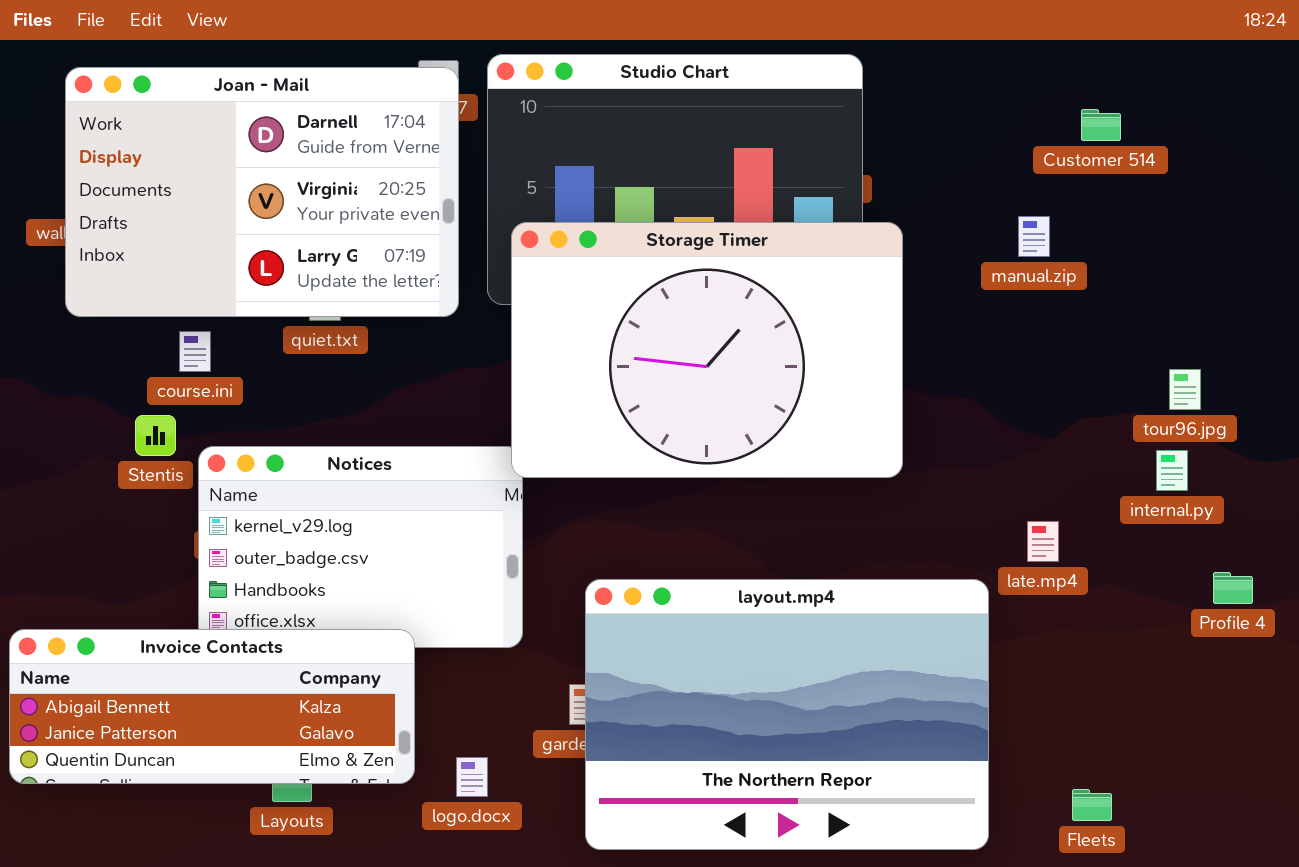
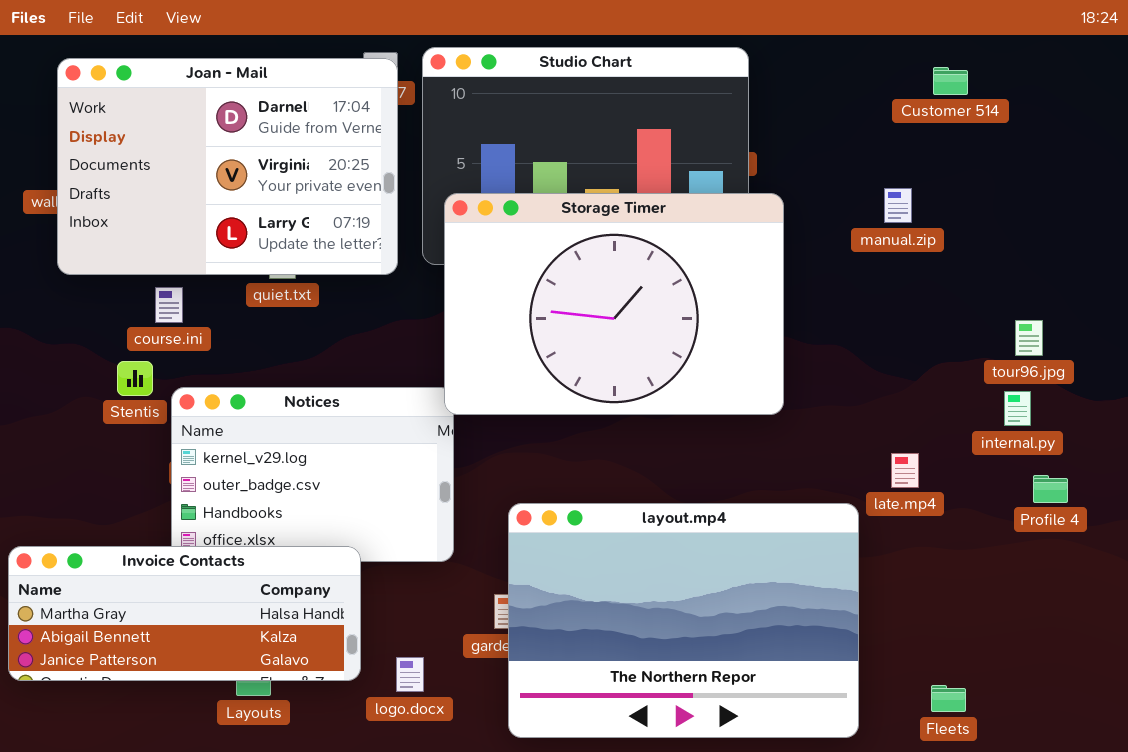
Customer 514: [1081,109,1121,141] -> [933,67,968,95], moved
Profile 4: [1213,572,1253,604] -> [1033,475,1068,503], moved
Invoice Contacts: [9,629,415,784] -> [8,546,361,681], scrolled up 1 row

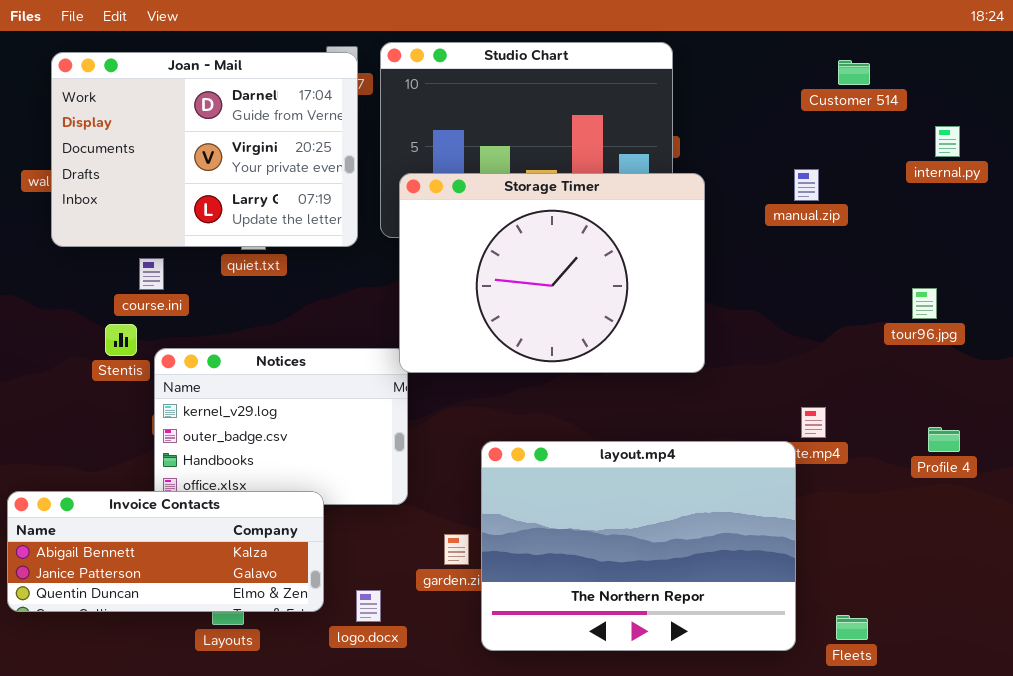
internal.py: [1004,391,1031,426] -> [935,126,960,157], moved
layout.mp4: [508,503,859,738] -> [481,441,796,651], moved
Invoice Contacts: [8,546,361,681] -> [7,491,324,612], scrolled down 1 row

